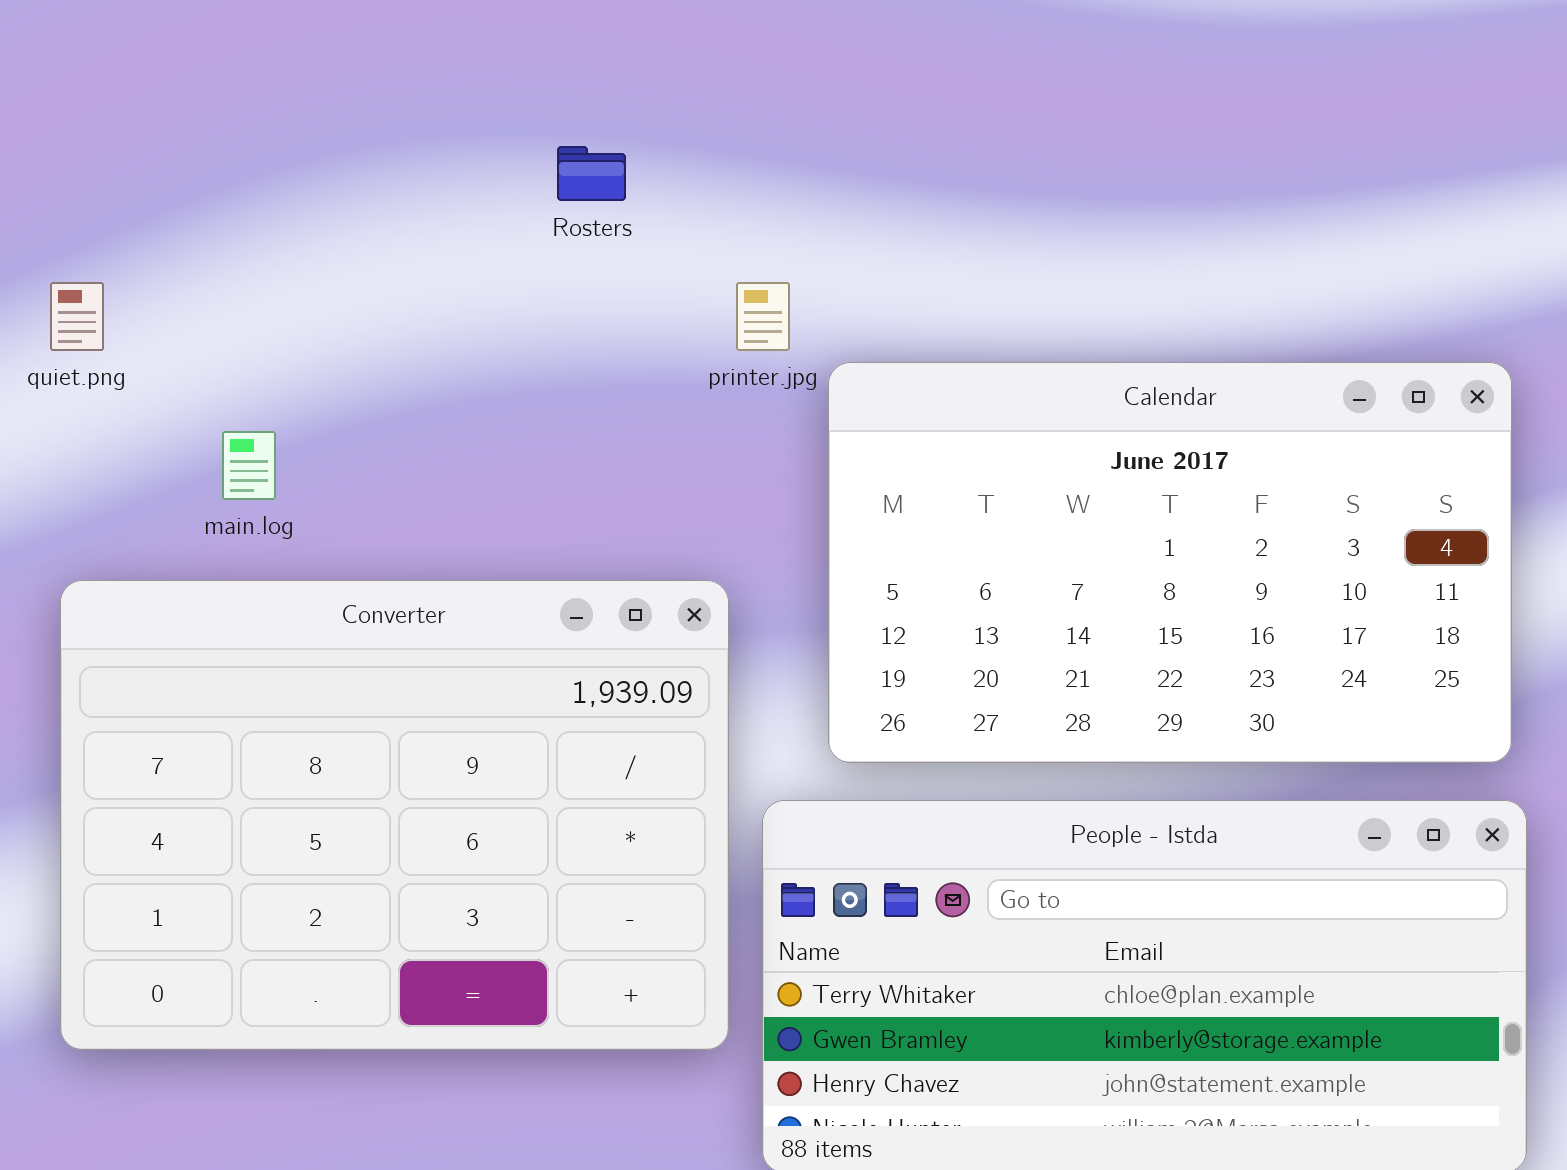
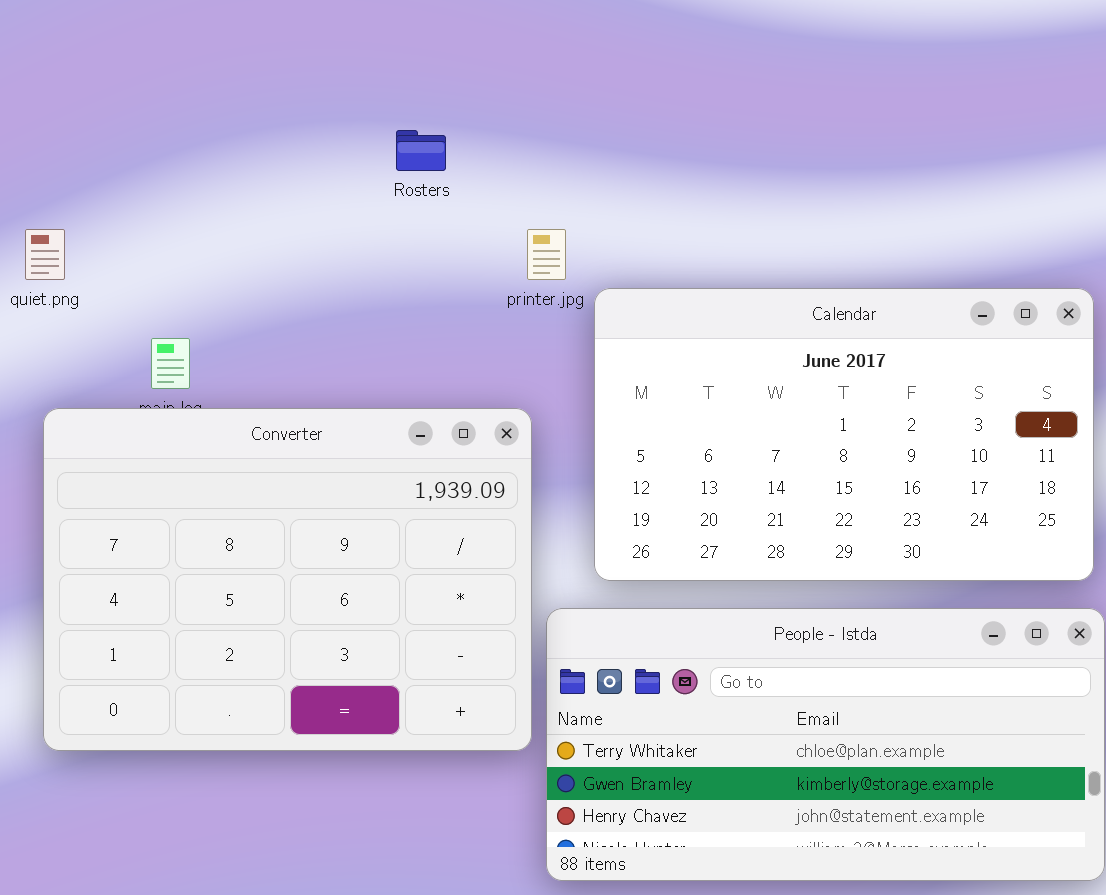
Converter: [60,580,729,1050] -> [43,408,532,751], moved

